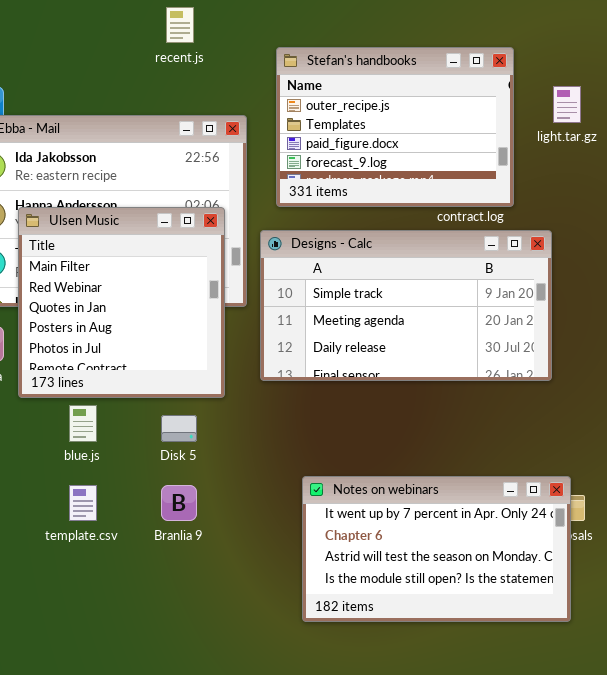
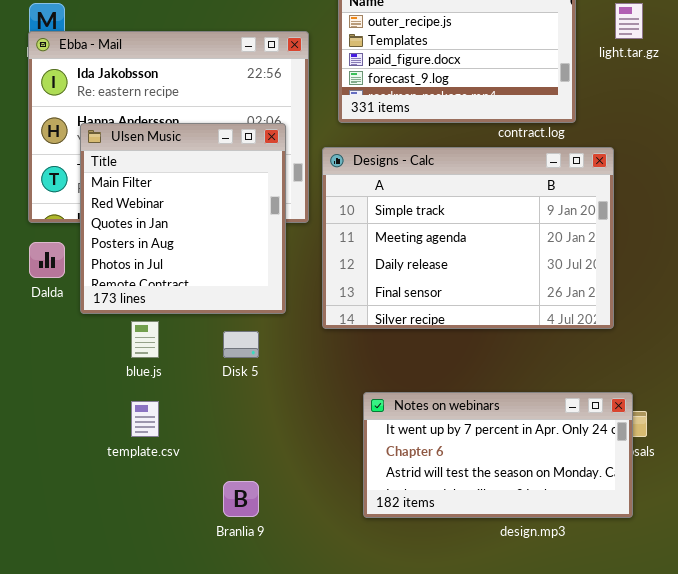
Designs - Calc: [260,230,552,381] -> [322,147,614,329], resized
Notes on webinars: [302,476,571,622] -> [363,392,633,518], resized
Branlia 9: [161,485,197,521] -> [223,481,259,517], moved

